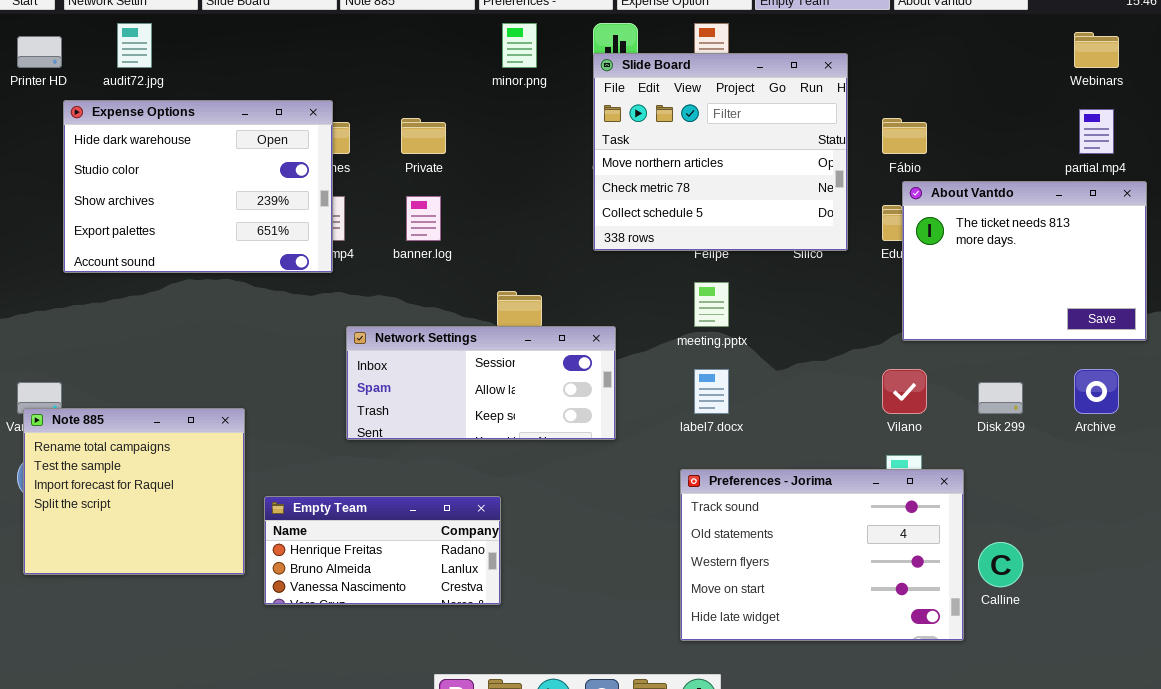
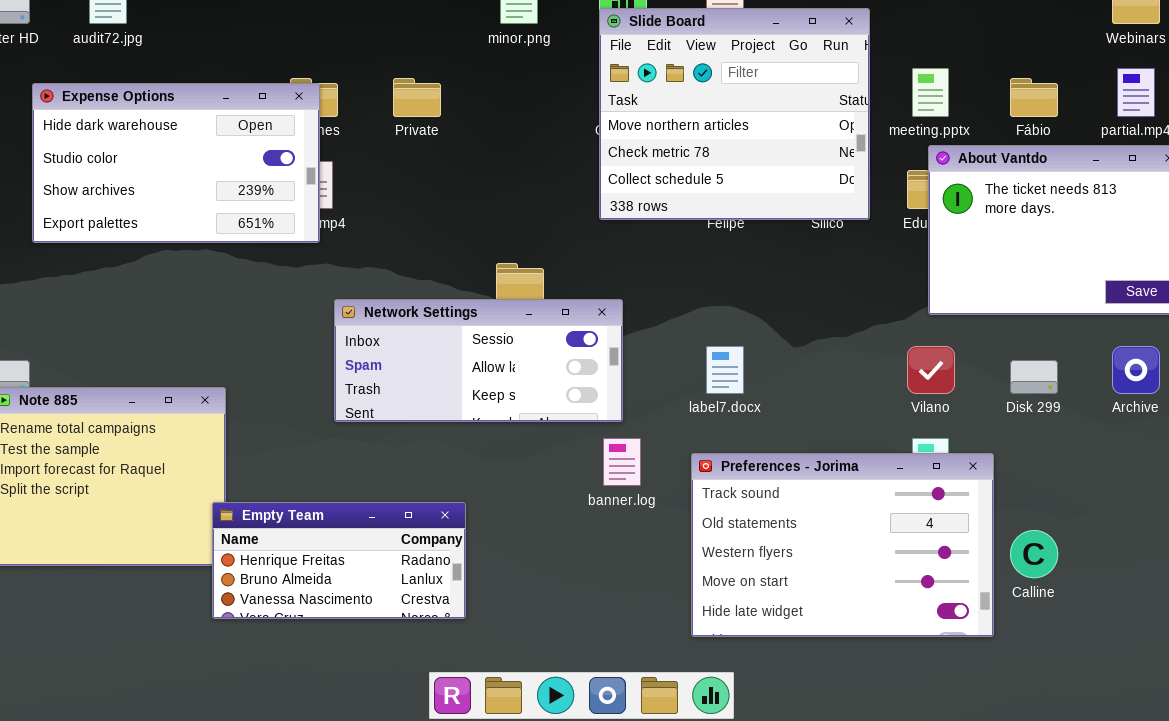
Expense Options: [63,100,333,273] -> [32,83,320,243], resized
Fábio: [882,118,927,154] -> [1010,78,1058,117], moved
banner.log: [406,196,441,241] -> [603,438,641,486], moved
meeting.pptx: [694,282,729,327] -> [912,68,949,117], moved
Empty Team: [264,496,501,605] -> [212,502,466,619], moved

